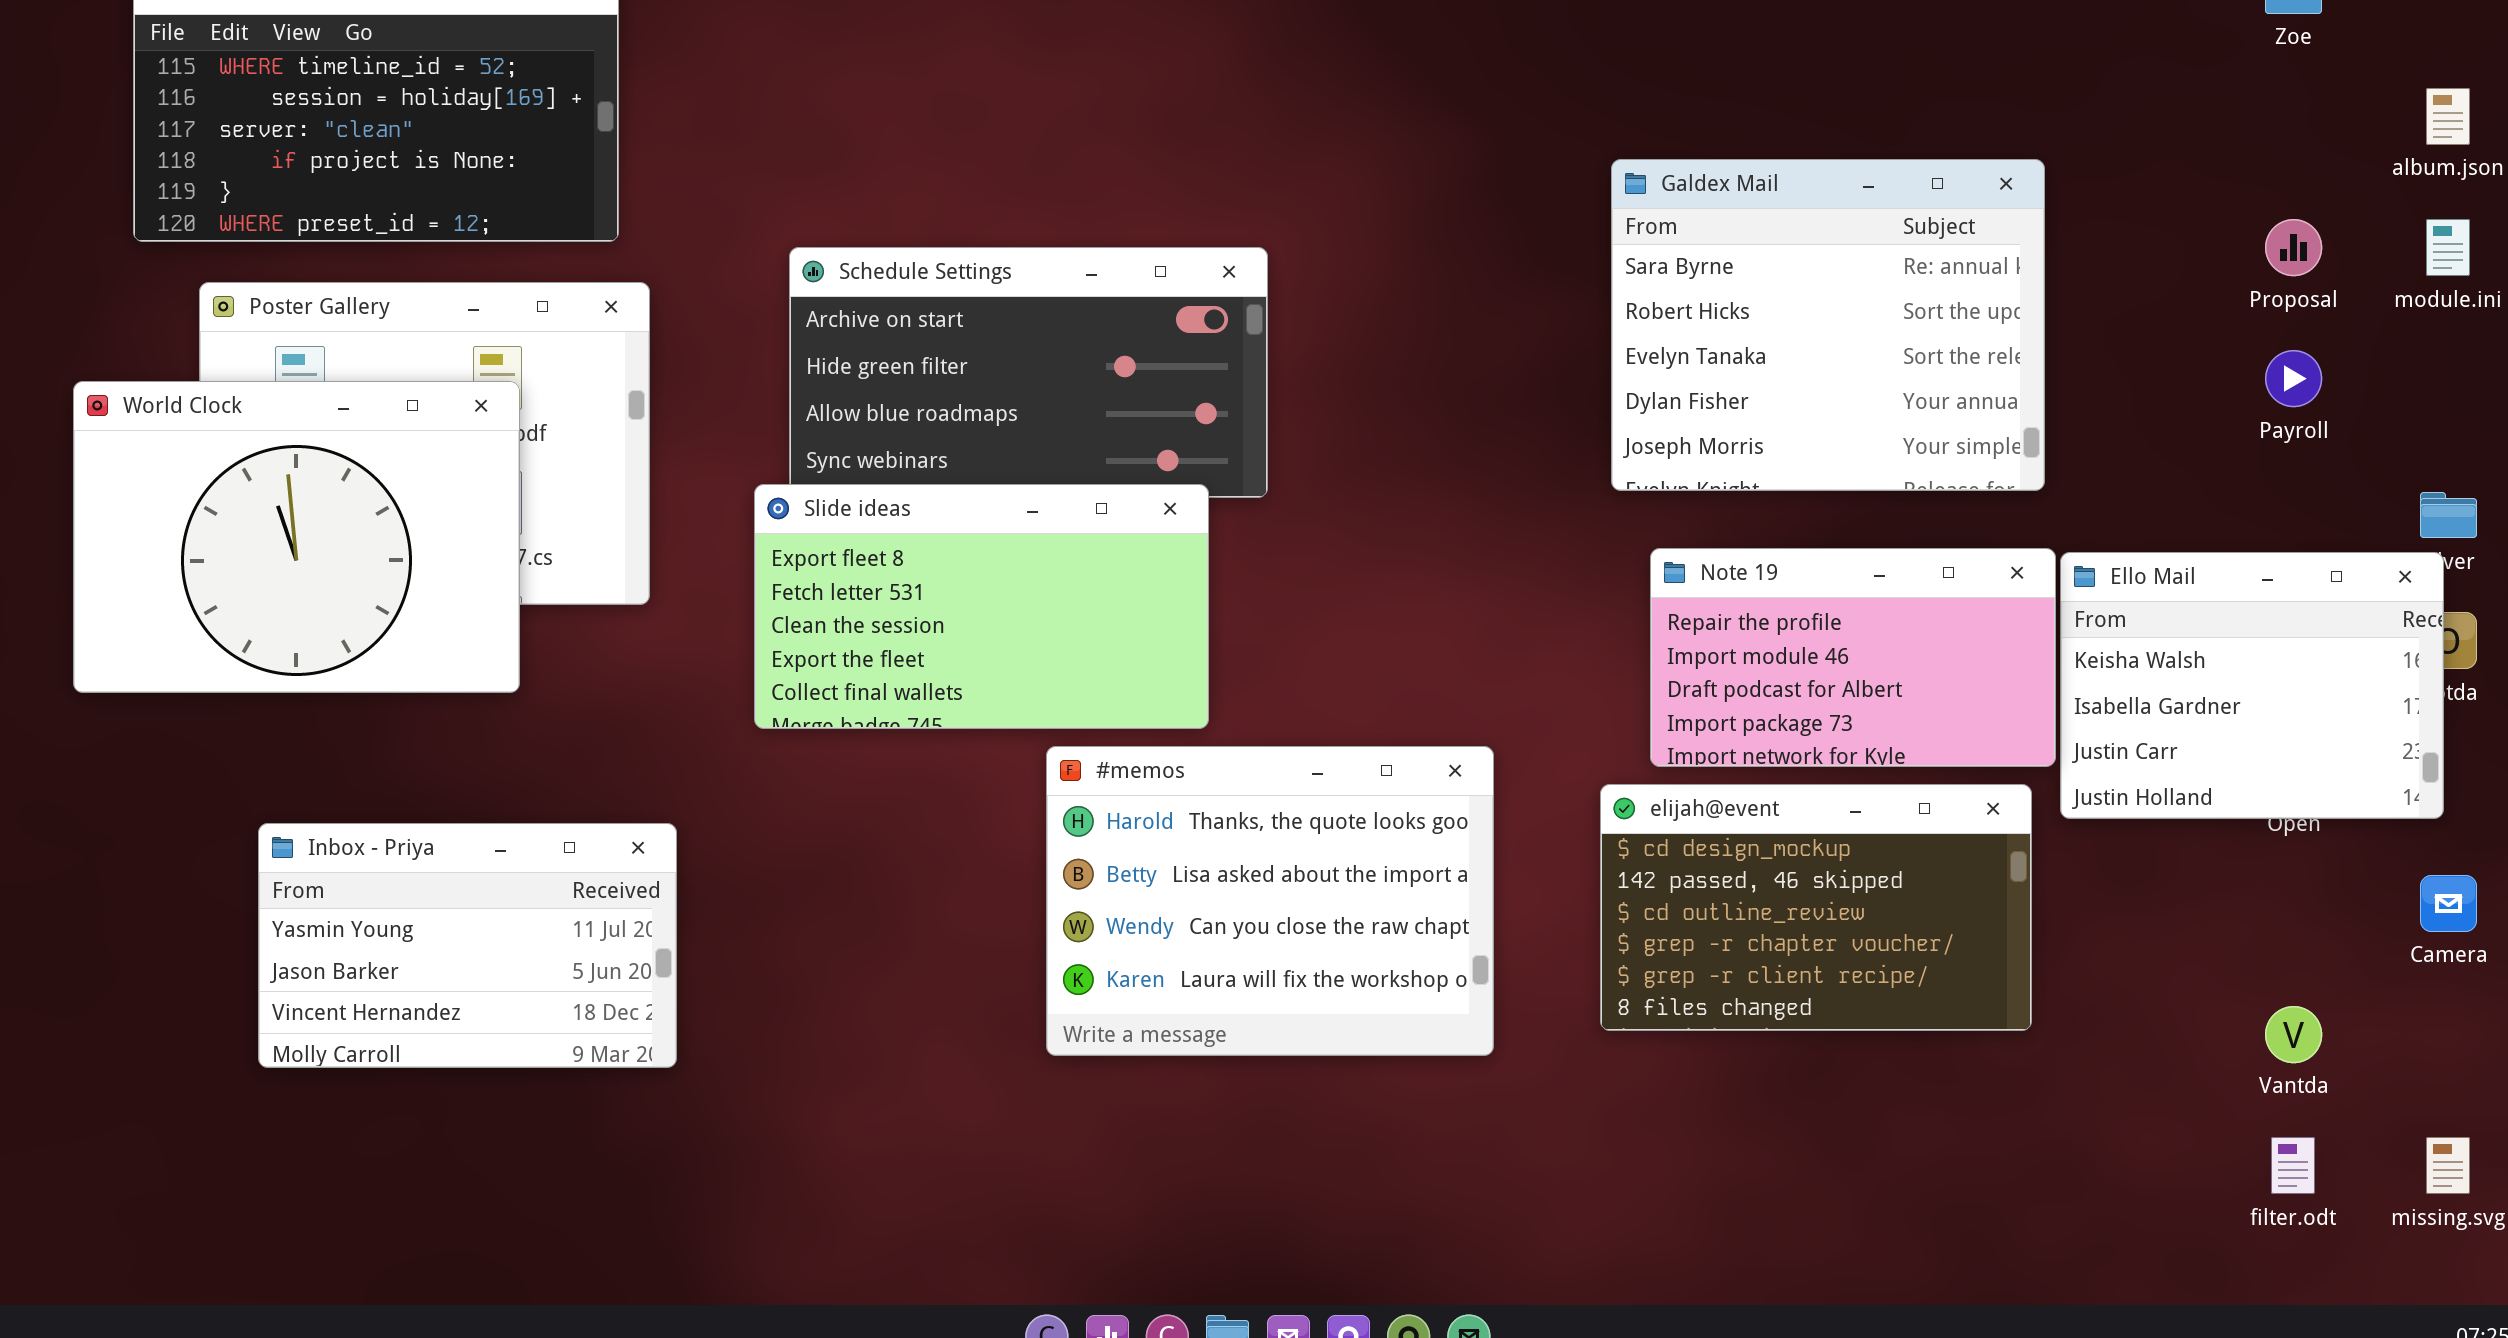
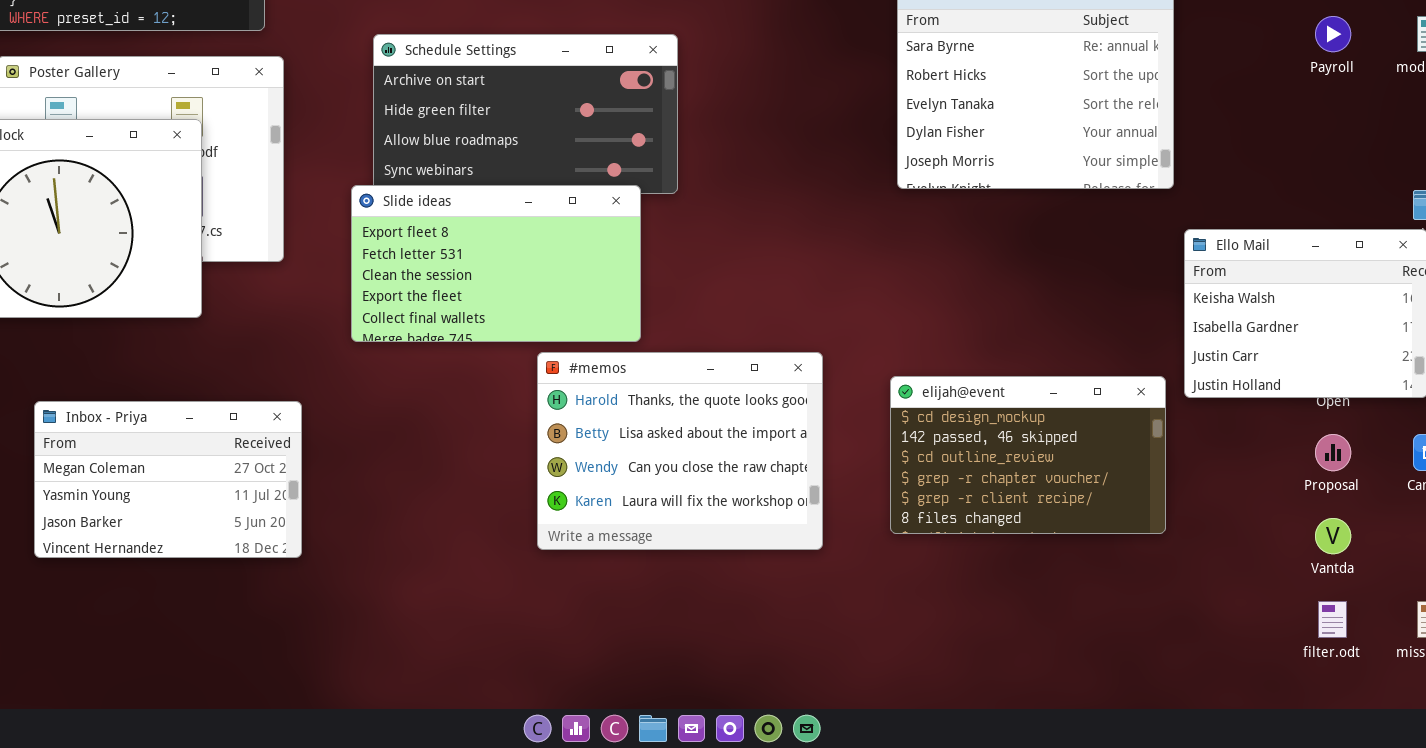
Proposal: [2265,219,2322,276] -> [1315,434,1351,471], moved
Payroll: [2265,350,2322,407] -> [1315,16,1351,52], moved
Note 19: [1650,548,2056,767] -> none, closed
Inbox - Priya: [258,823,677,1068] -> [34,401,302,558], scrolled up 1 row

